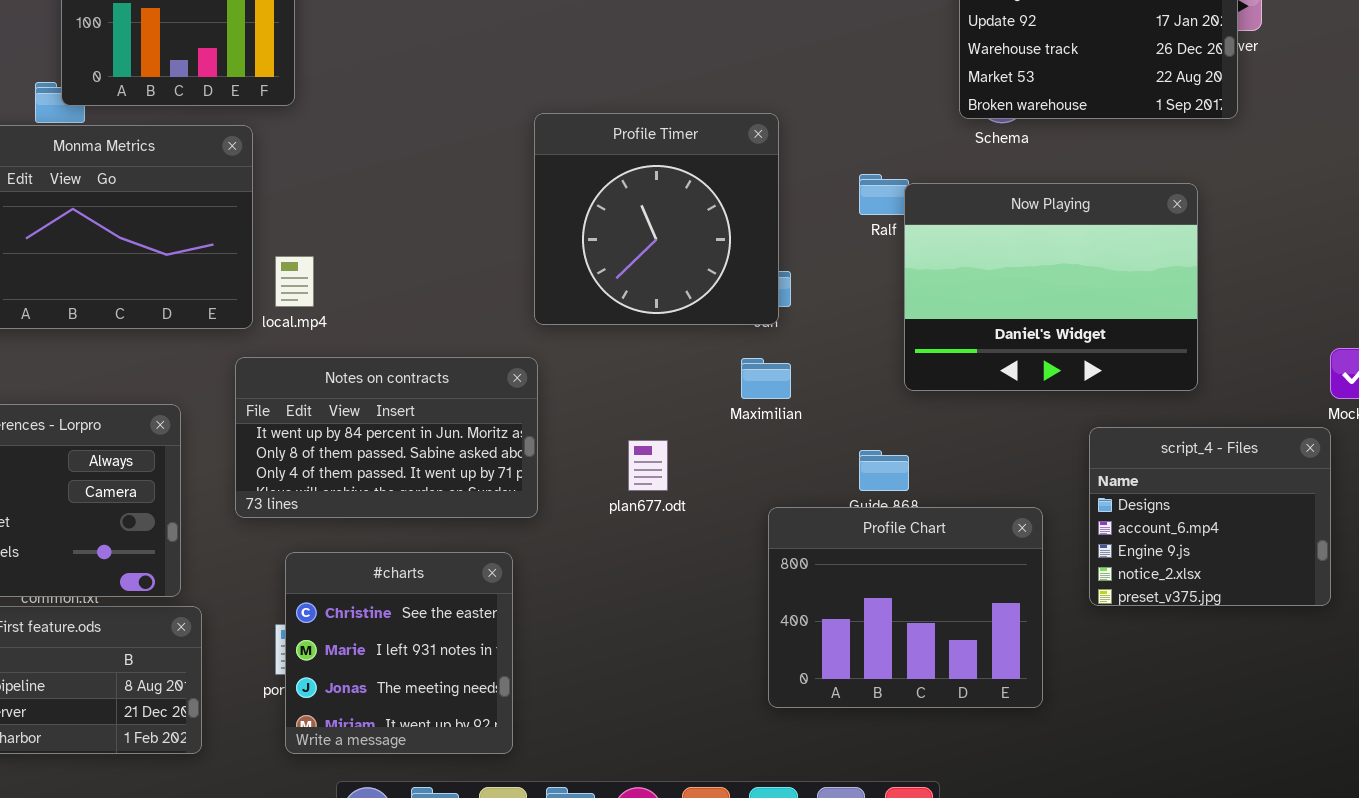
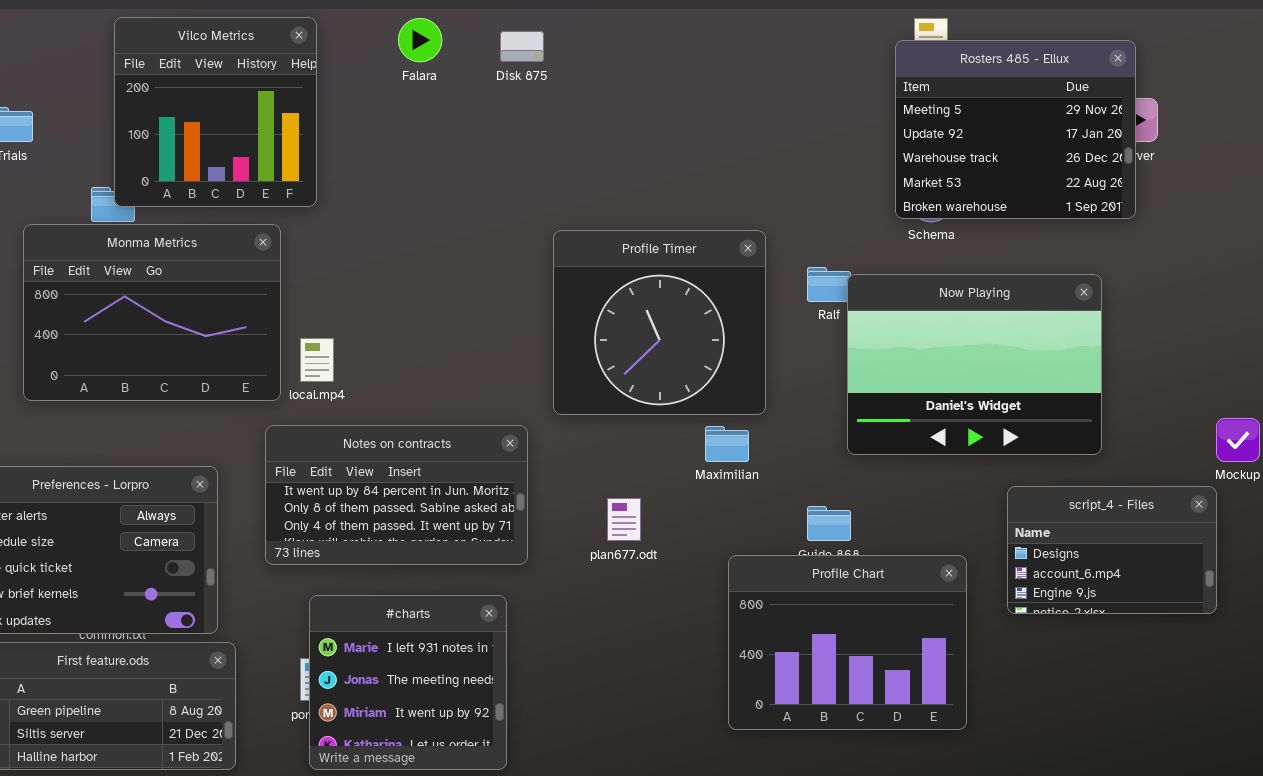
Profile Timer: [534,113,779,325] -> [553,230,766,415], moved
script_4 - Files: [1089,427,1331,606] -> [1007,486,1217,614], resized
#charts: [285,552,513,754] -> [309,595,507,770], scrolled down 1 row

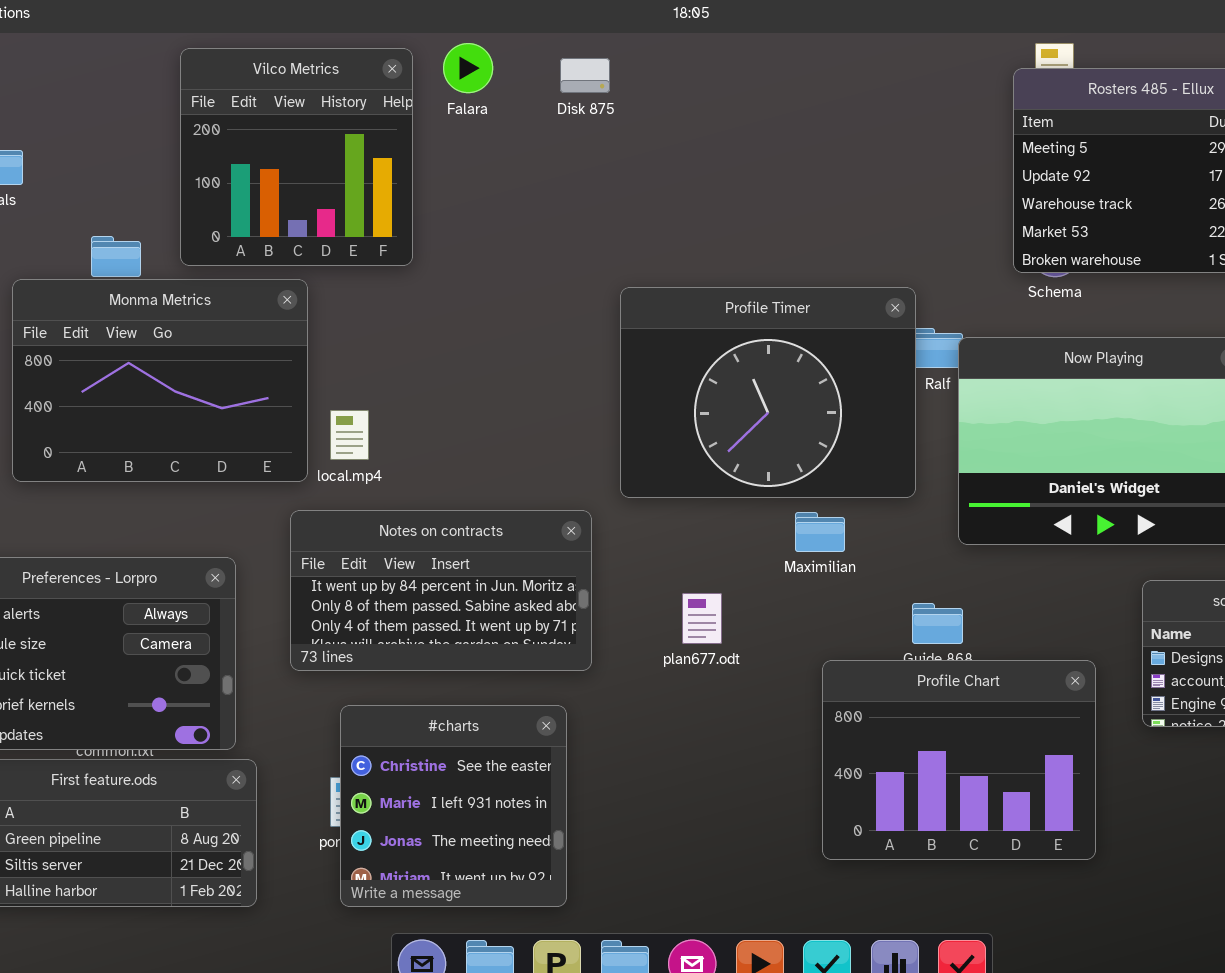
Vilco Metrics: [114,17,317,207] -> [180,48,413,266], moved
Profile Timer: [553,230,766,415] -> [620,287,916,498], resized
#charts: [309,595,507,770] -> [340,705,567,907], scrolled up 1 row

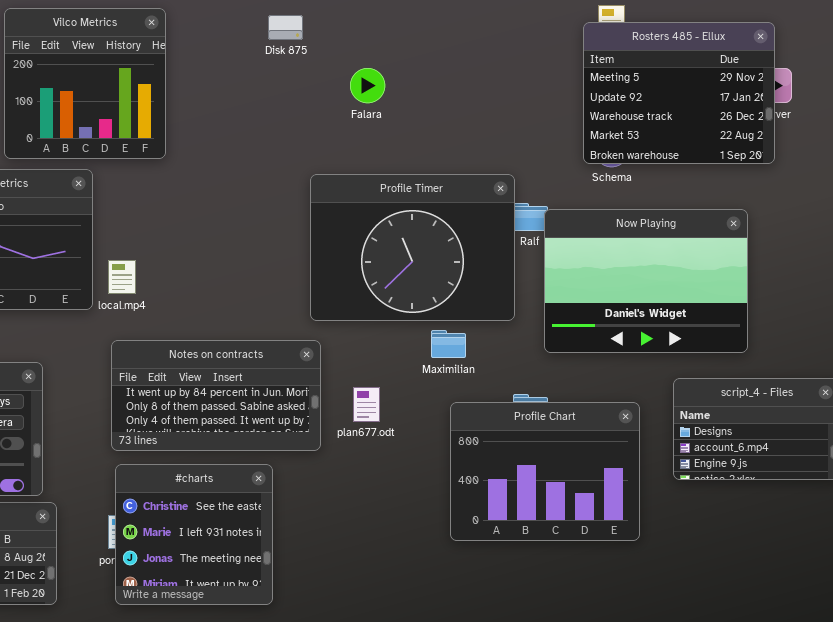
Falara: [443,43,493,93] -> [350,68,385,103], moved
Notes on contracts: [290,510,592,671] -> [111,340,321,451], moved
Profile Chart: [822,660,1096,860] -> [450,402,640,541], moved

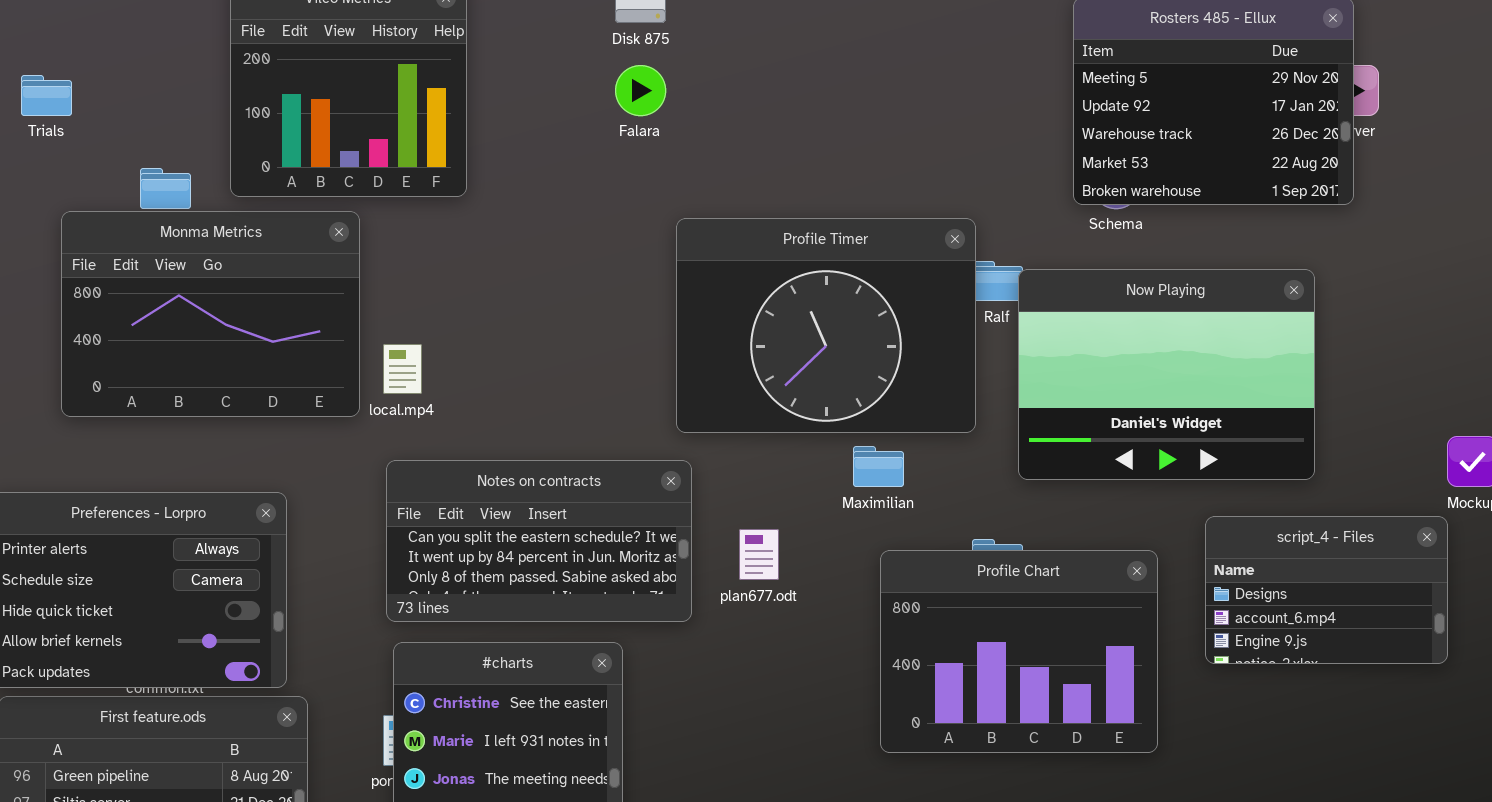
Falara: [350,68,385,103] -> [615,65,666,116], moved
Notes on contracts: [111,340,321,451] -> [386,460,692,622], scrolled up 1 row

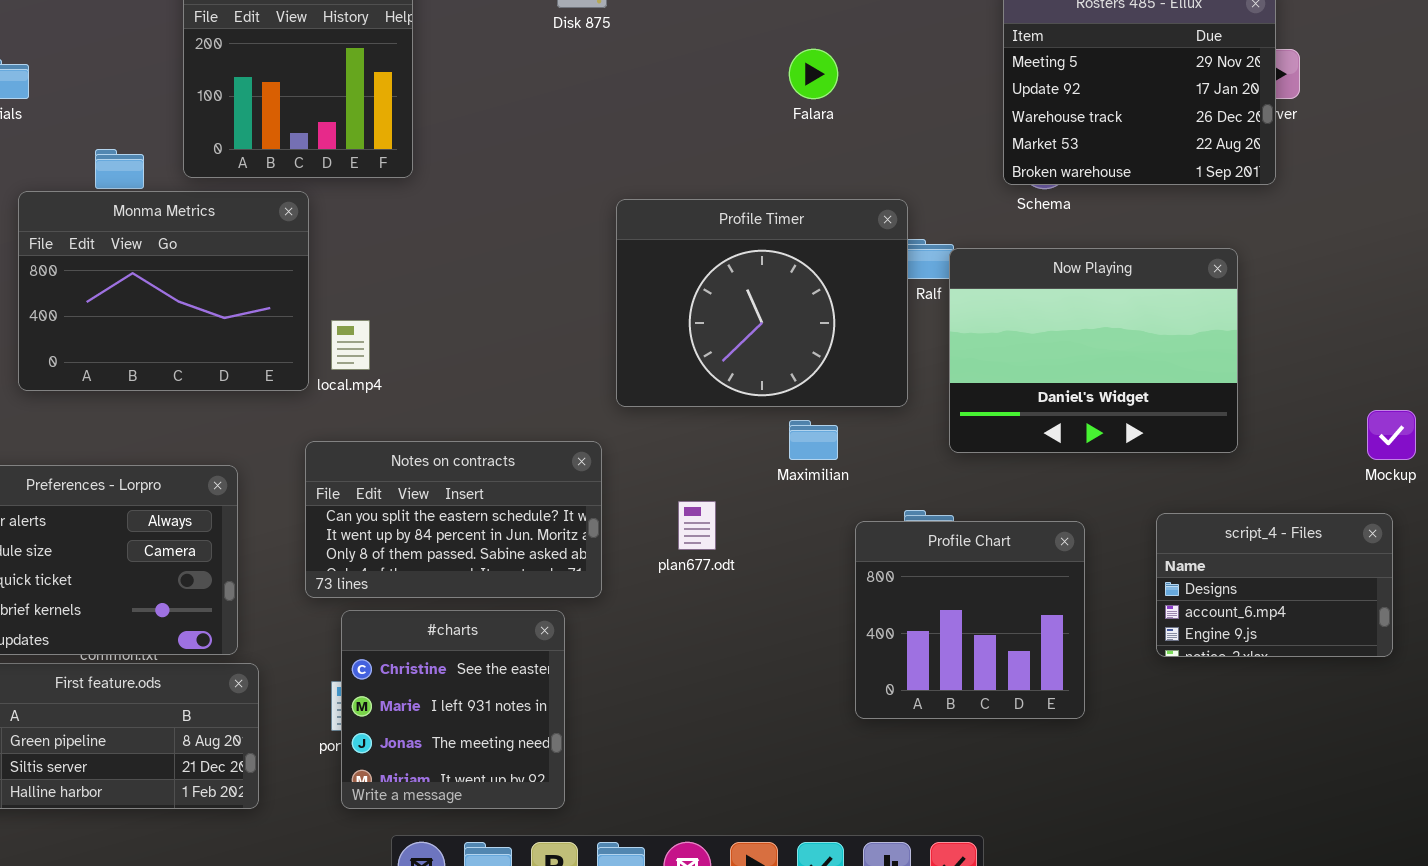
Falara: [615,65,666,116] -> [789,49,838,99], moved
Notes on contracts: [386,460,692,622] -> [305,441,602,598], moved
script_4 - Files: [1205,516,1448,664] -> [1156,513,1393,657], moved
Profile Chart: [880,550,1158,753] -> [855,521,1085,719], resized

